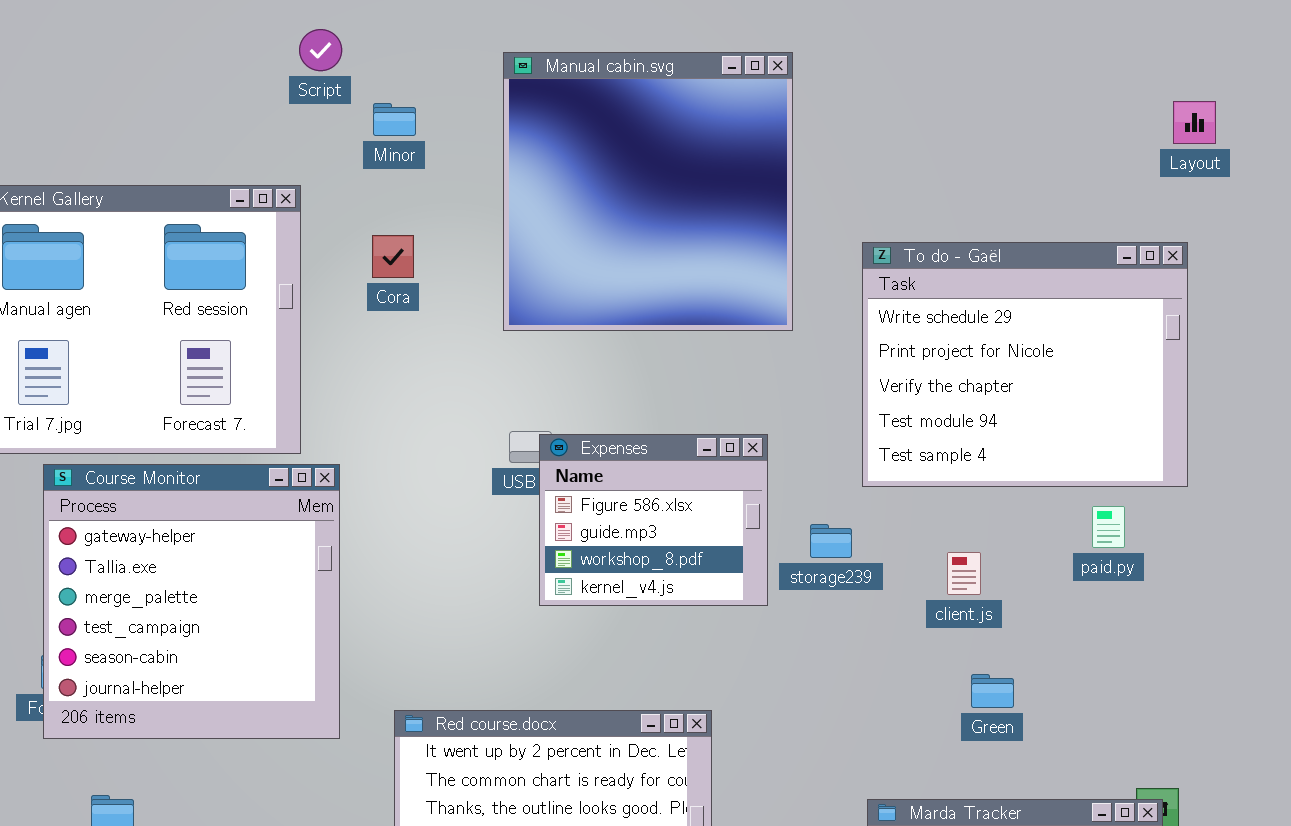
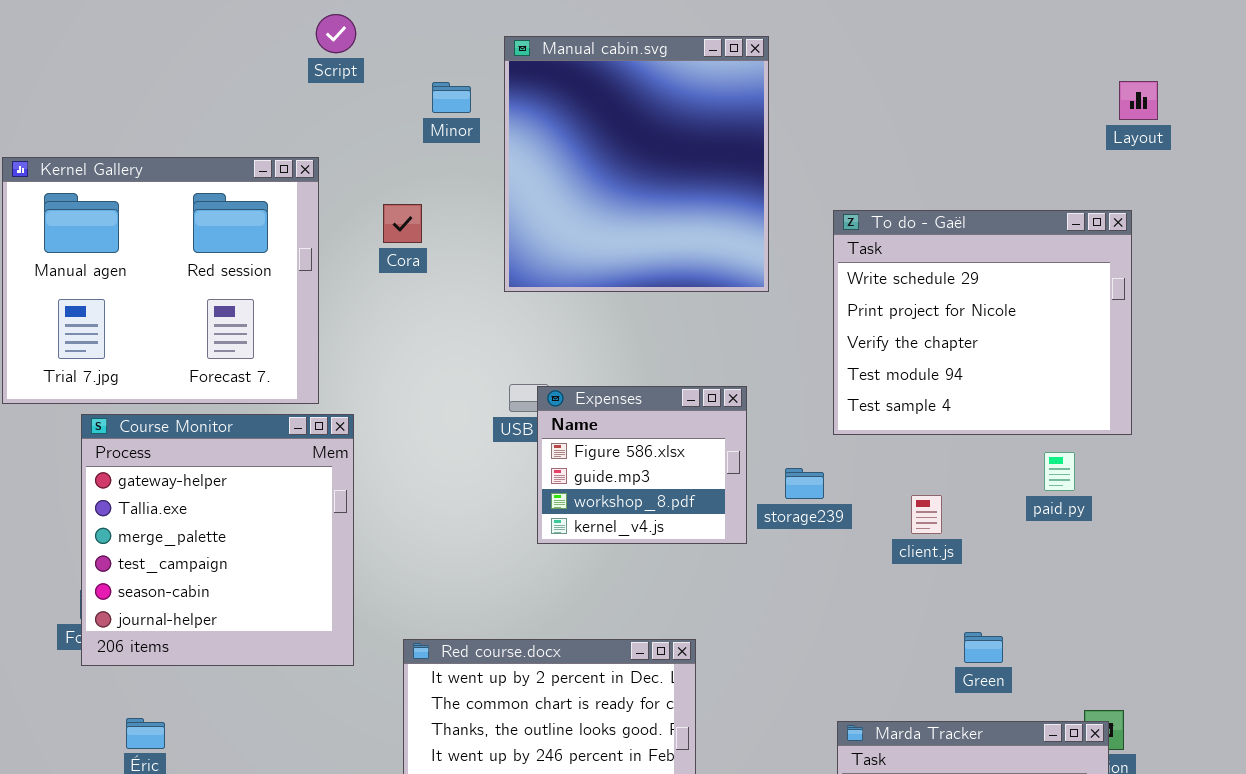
Minor: [373,103,416,136] -> [432,82,471,113], moved
Green: [971,674,1014,708] -> [964,632,1003,663], moved

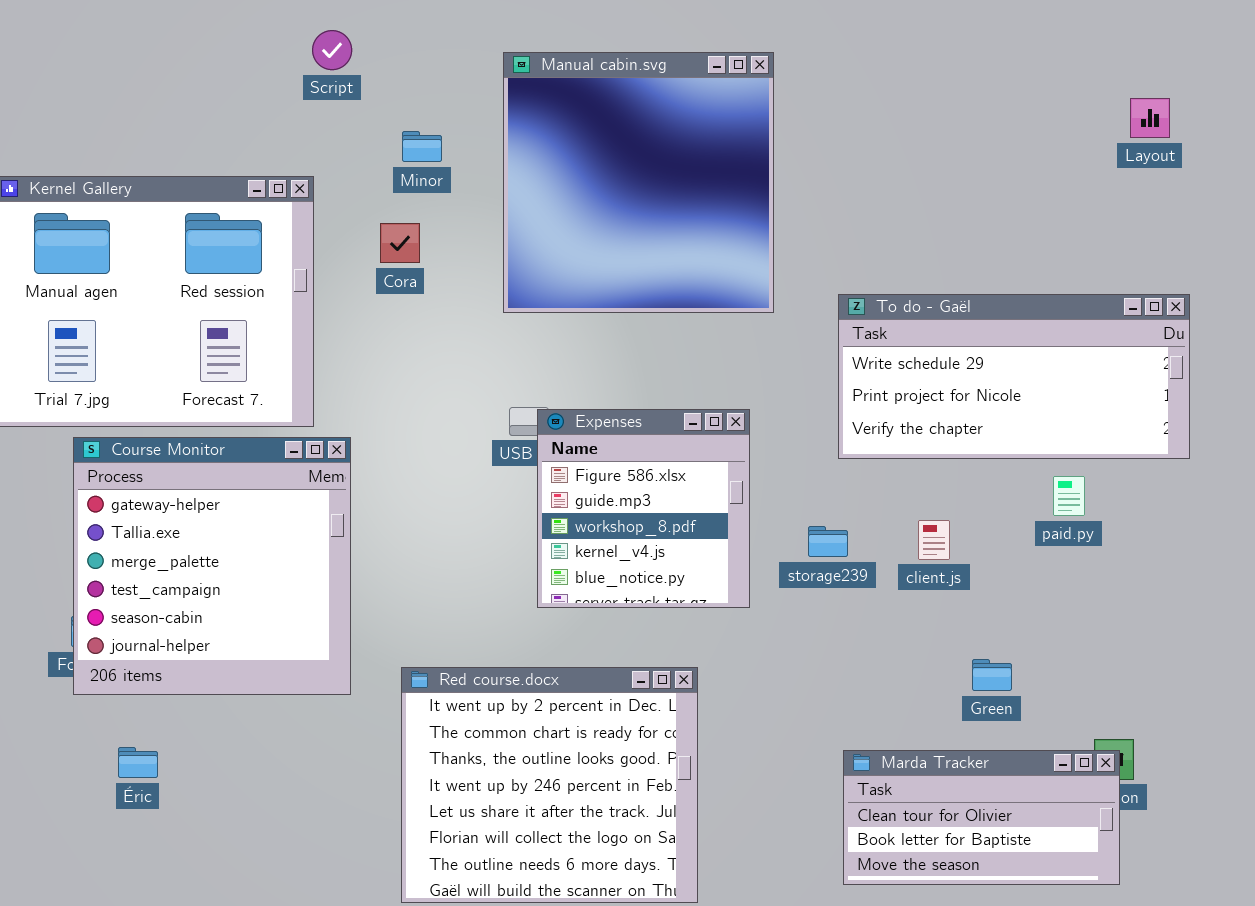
Minor: [432,82,471,113] -> [402,131,442,162], moved
To do - Gaël: [833,210,1132,435] -> [838,294,1190,459], resized
Expenses: [537,386,747,544] -> [537,409,750,608], resized
storage239: [785,468,824,499] -> [808,526,848,557], moved

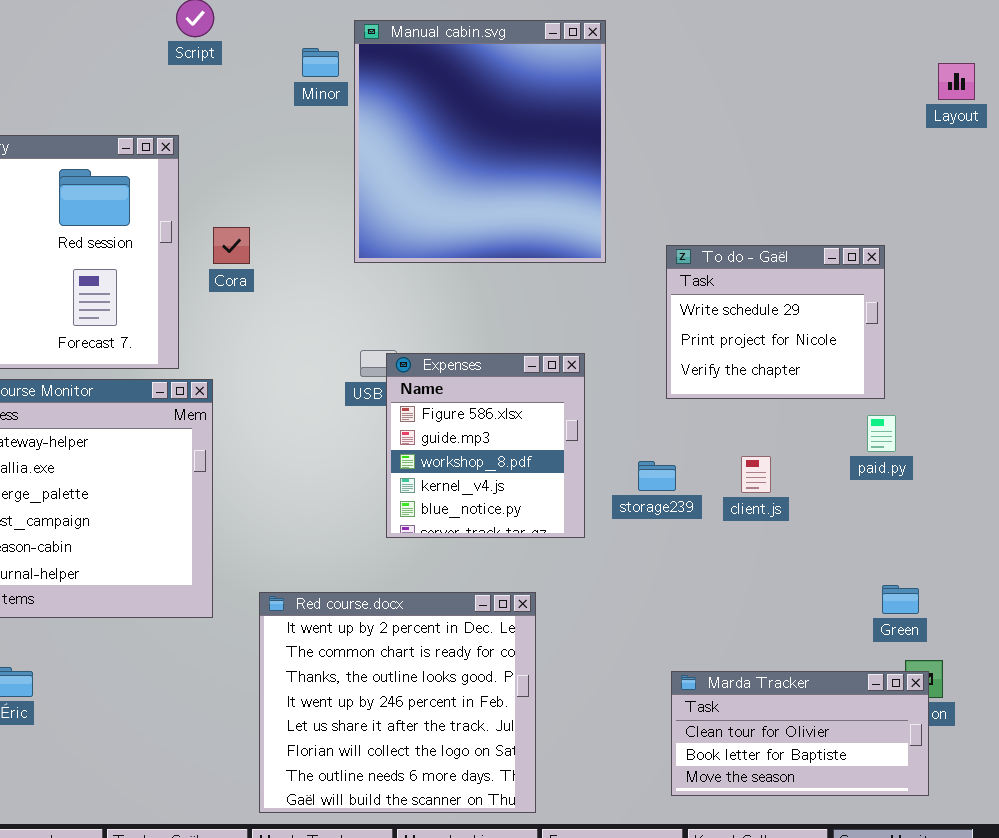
Minor: [402,131,442,162] -> [302,48,339,77], moved
Cora: [380,223,420,263] -> [213,227,250,264], moved
To do - Gaël: [838,294,1190,459] -> [666,245,885,399], resized
Green: [972,659,1012,691] -> [882,585,919,614], moved

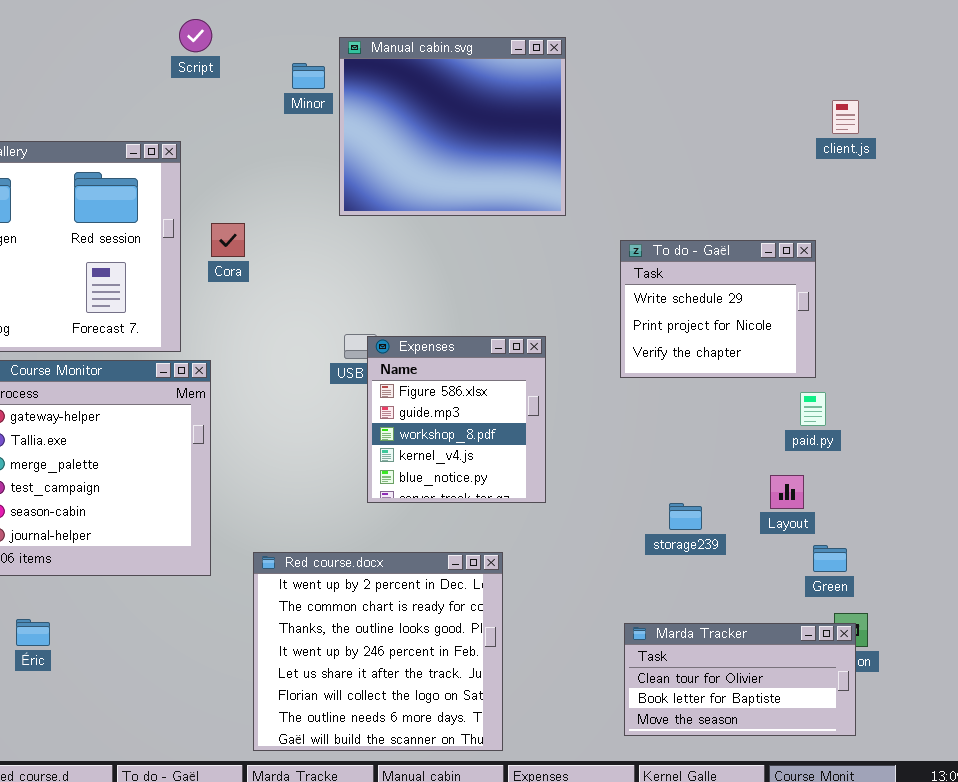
Manual cabin.svg: [354,20,606,263] -> [339,37,566,216], resized
Layout: [938,63,975,100] -> [770,475,804,509], moved
client.js: [741,456,771,493] -> [832,100,859,134], moved
storage239: [638,461,676,491] -> [669,503,702,530], moved

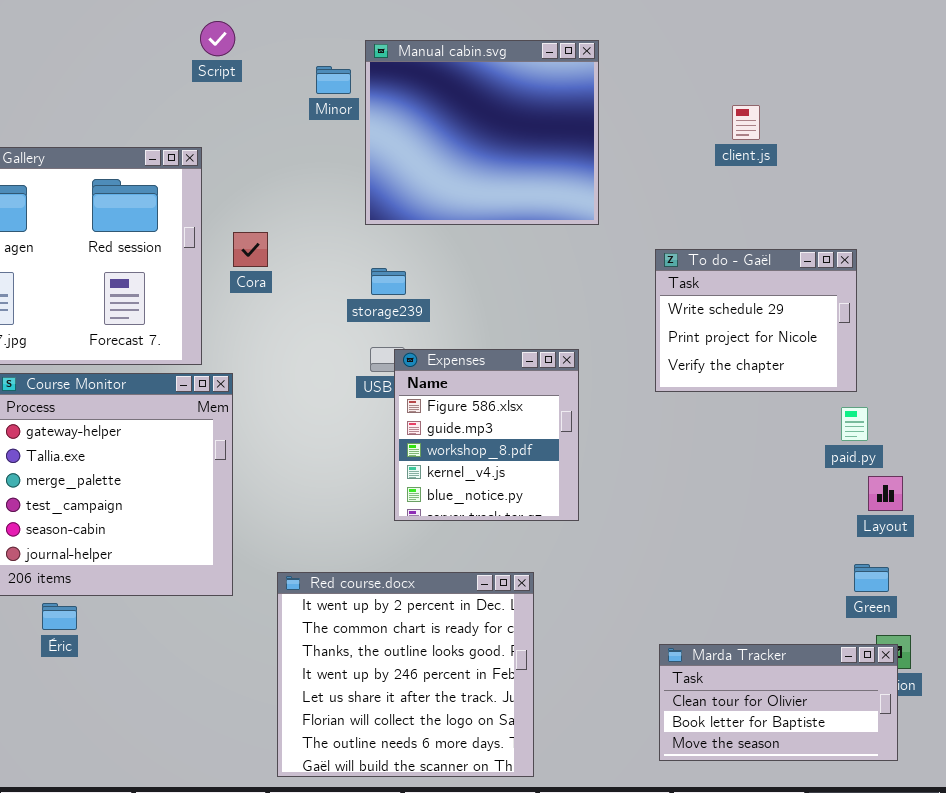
client.js: [832,100,859,134] -> [732,105,760,140], moved
Layout: [770,475,804,509] -> [868,476,903,511], moved
storage239: [669,503,702,530] -> [371,268,406,295], moved
Éric: [16,619,50,646] -> [42,603,77,630], moved

